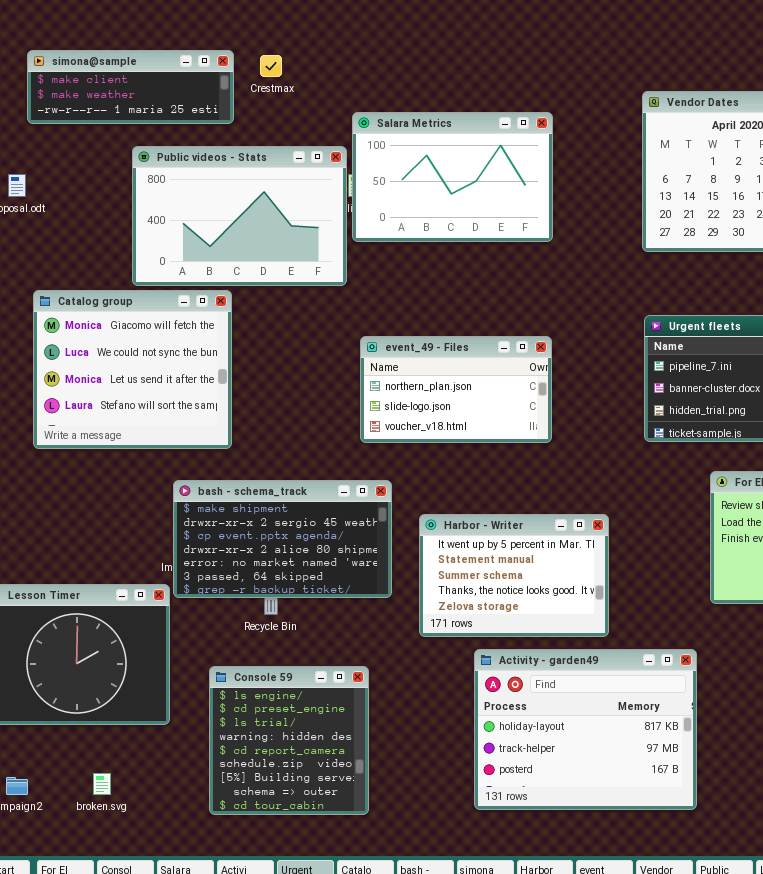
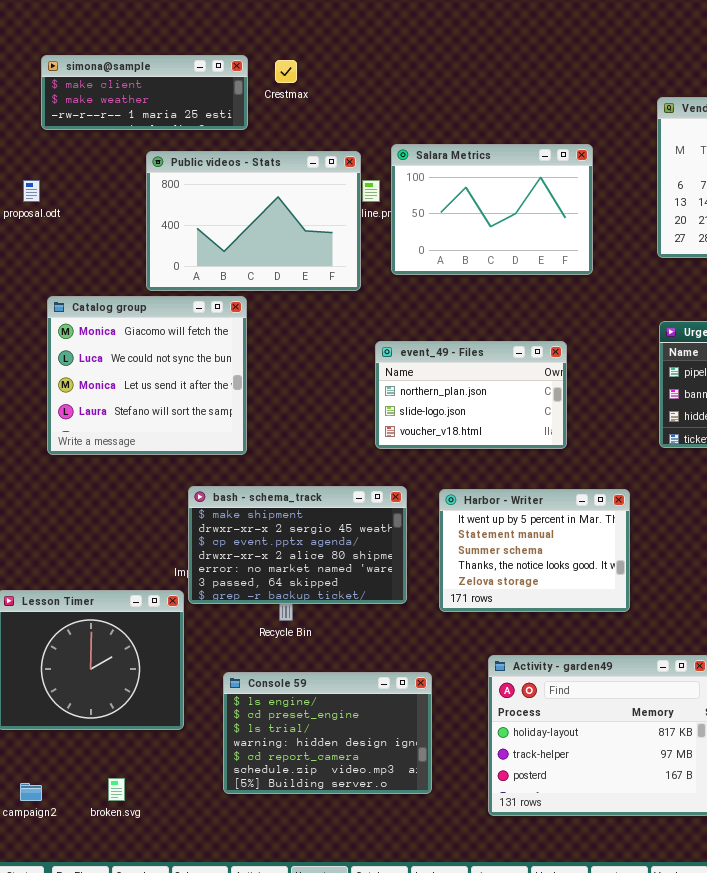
Salara Metrics: [352,112,553,242] -> [391,144,593,275], moved
Harbor - Writer: [419,514,609,637] -> [439,489,630,612], moved
Console 59: [209,666,369,815] -> [223,672,432,794], resized

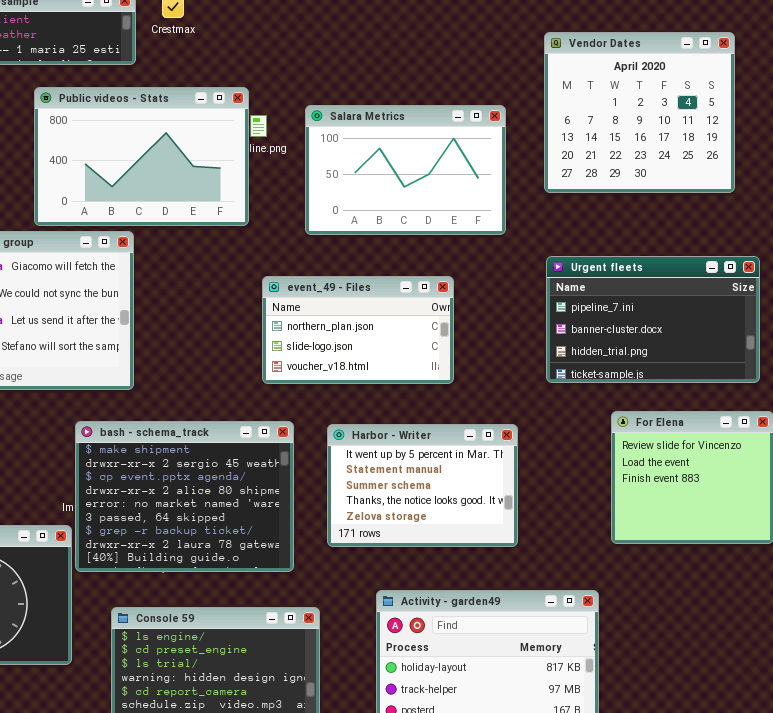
Salara Metrics: [391,144,593,275] -> [305,105,506,235], moved
bash - schema_track: [188,486,407,604] -> [75,421,294,572], resized

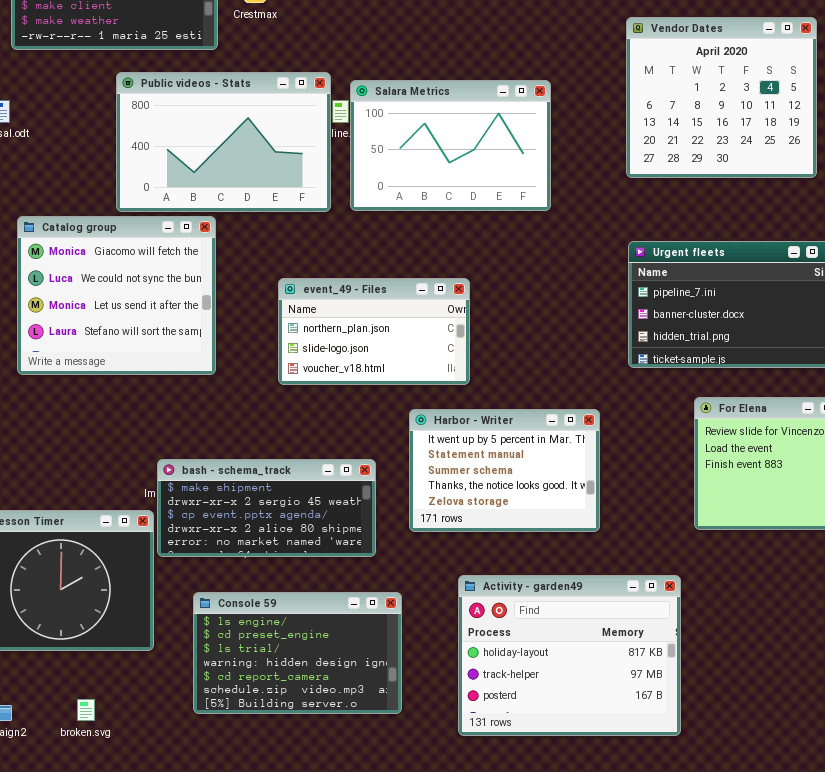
Salara Metrics: [305,105,506,235] -> [350,80,551,211], moved
event_49 - Files: [262,276,454,384] -> [278,278,470,385], moved
bash - schema_track: [75,421,294,572] -> [157,459,376,557], resized

